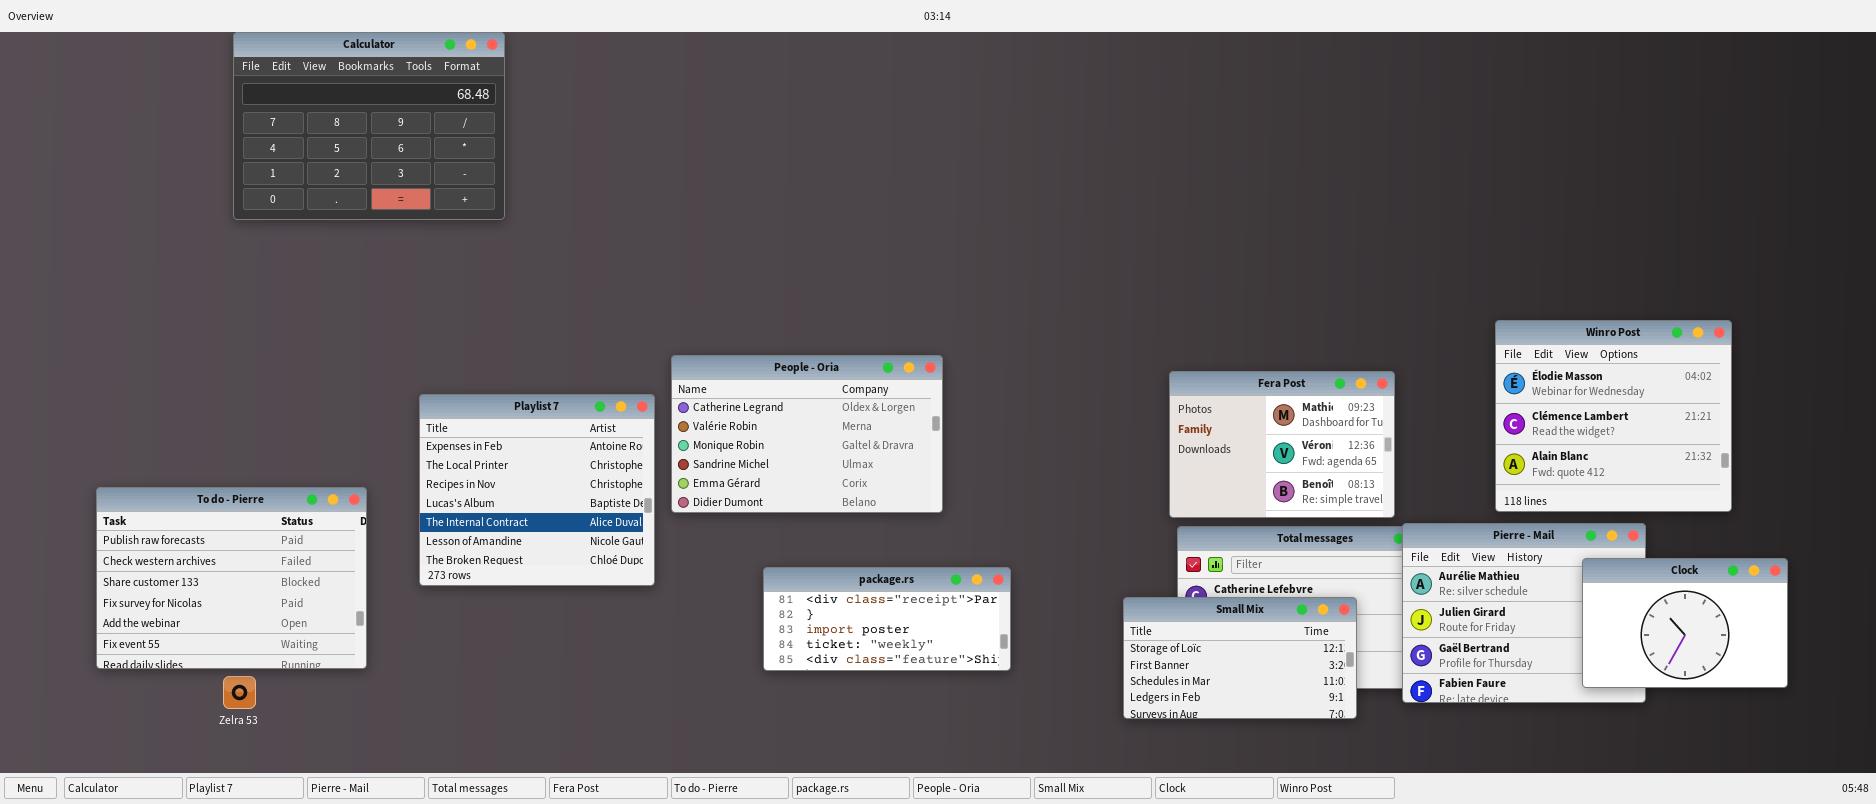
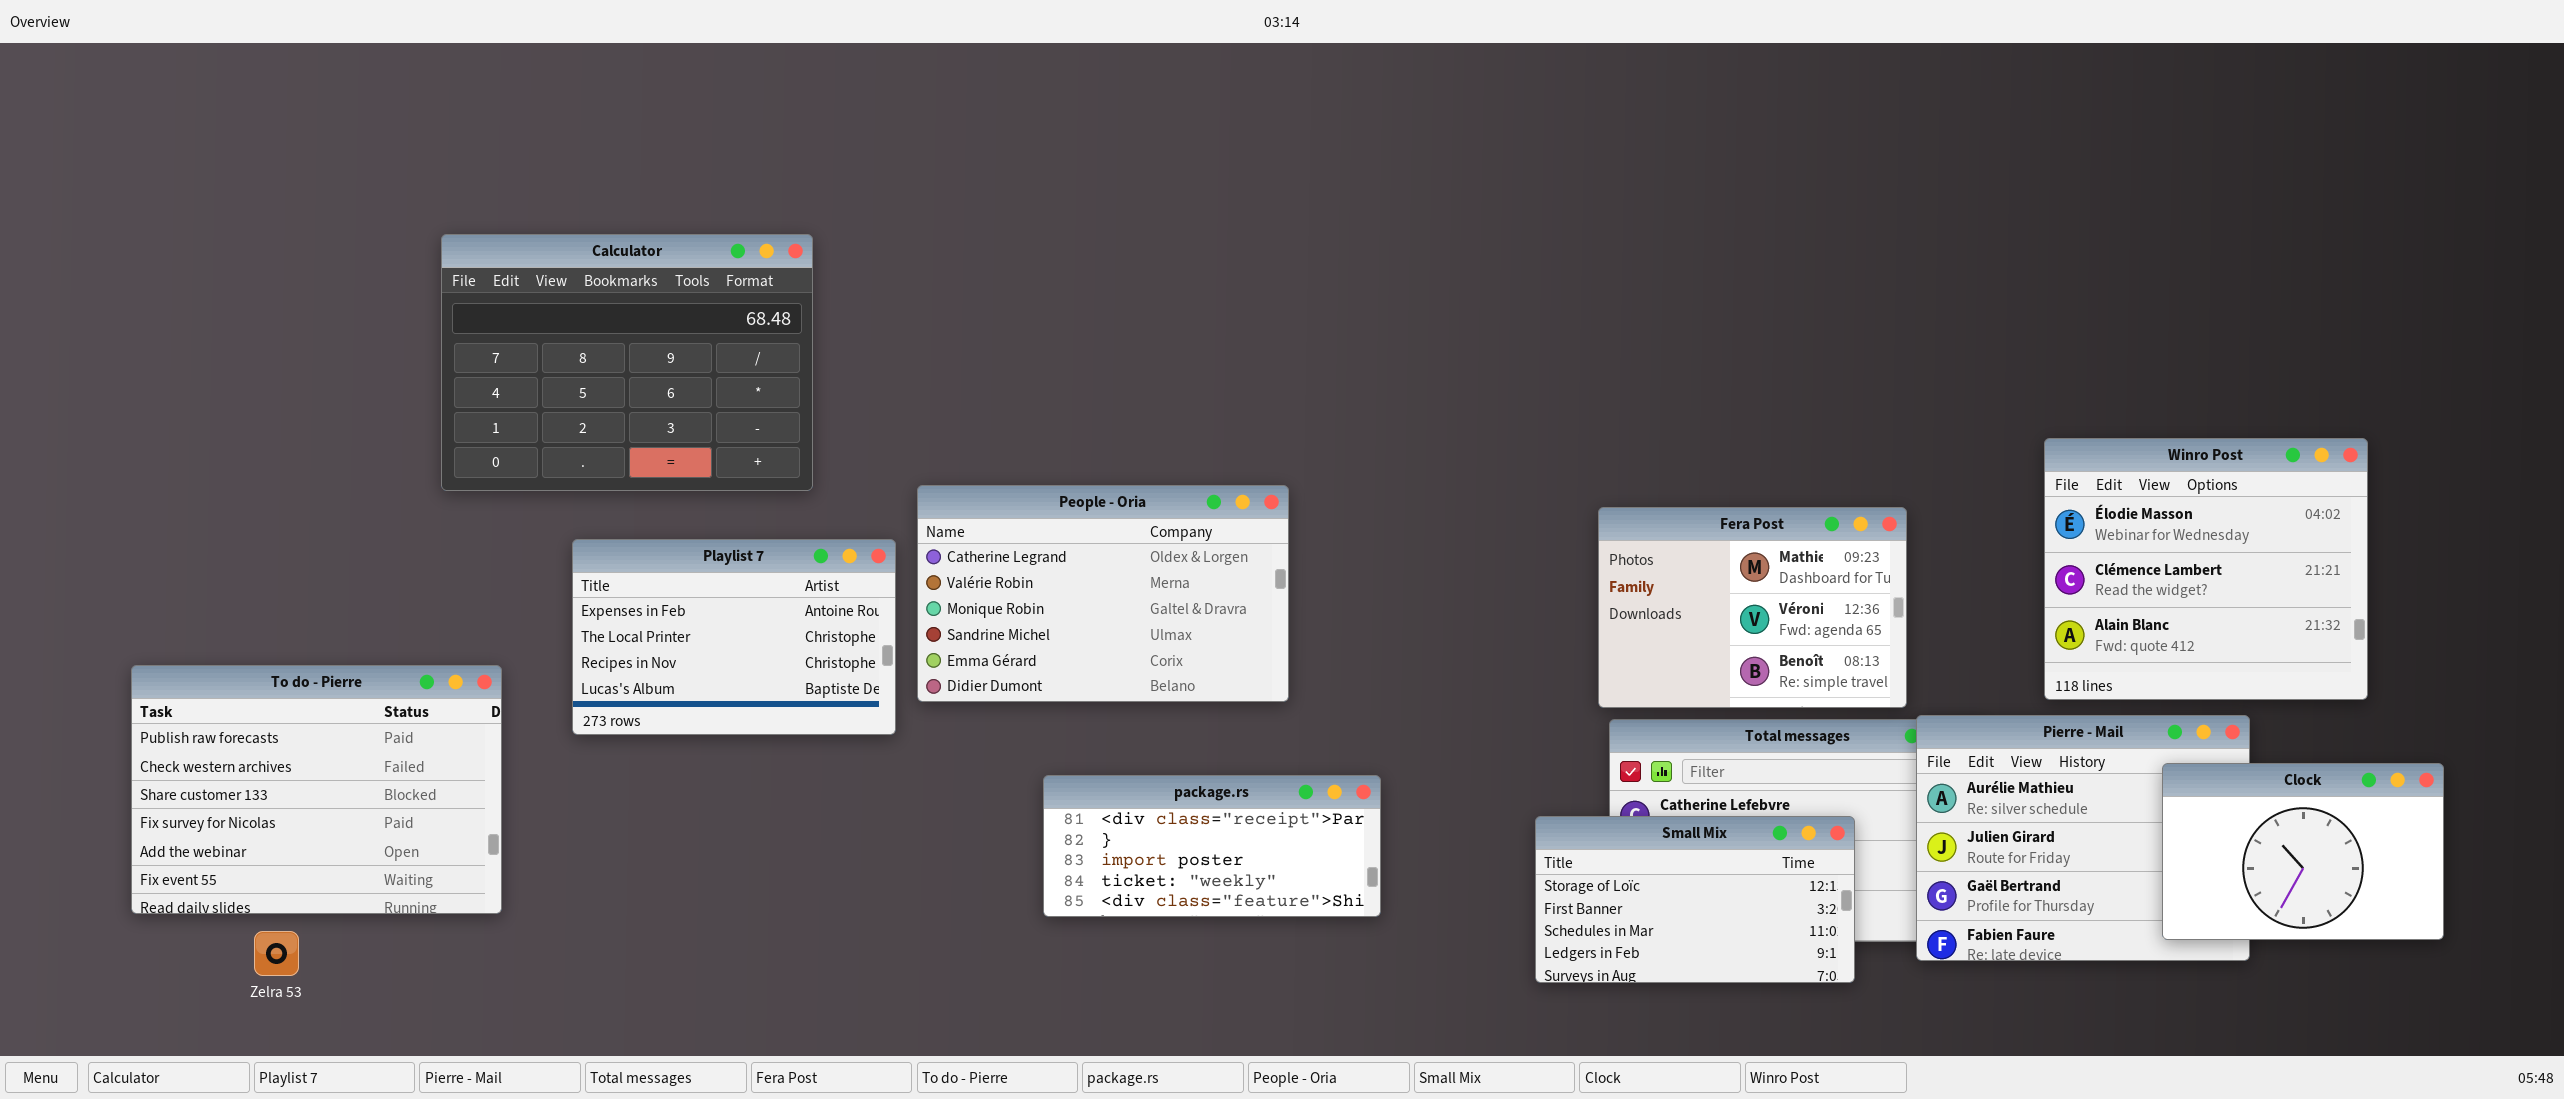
Calculator: [233,32,505,220] -> [441,234,813,491], moved
Playlist 7: [419,394,655,586] -> [572,539,896,735], resized
Zelra 53: [223,676,256,709] -> [254,931,299,976], moved

